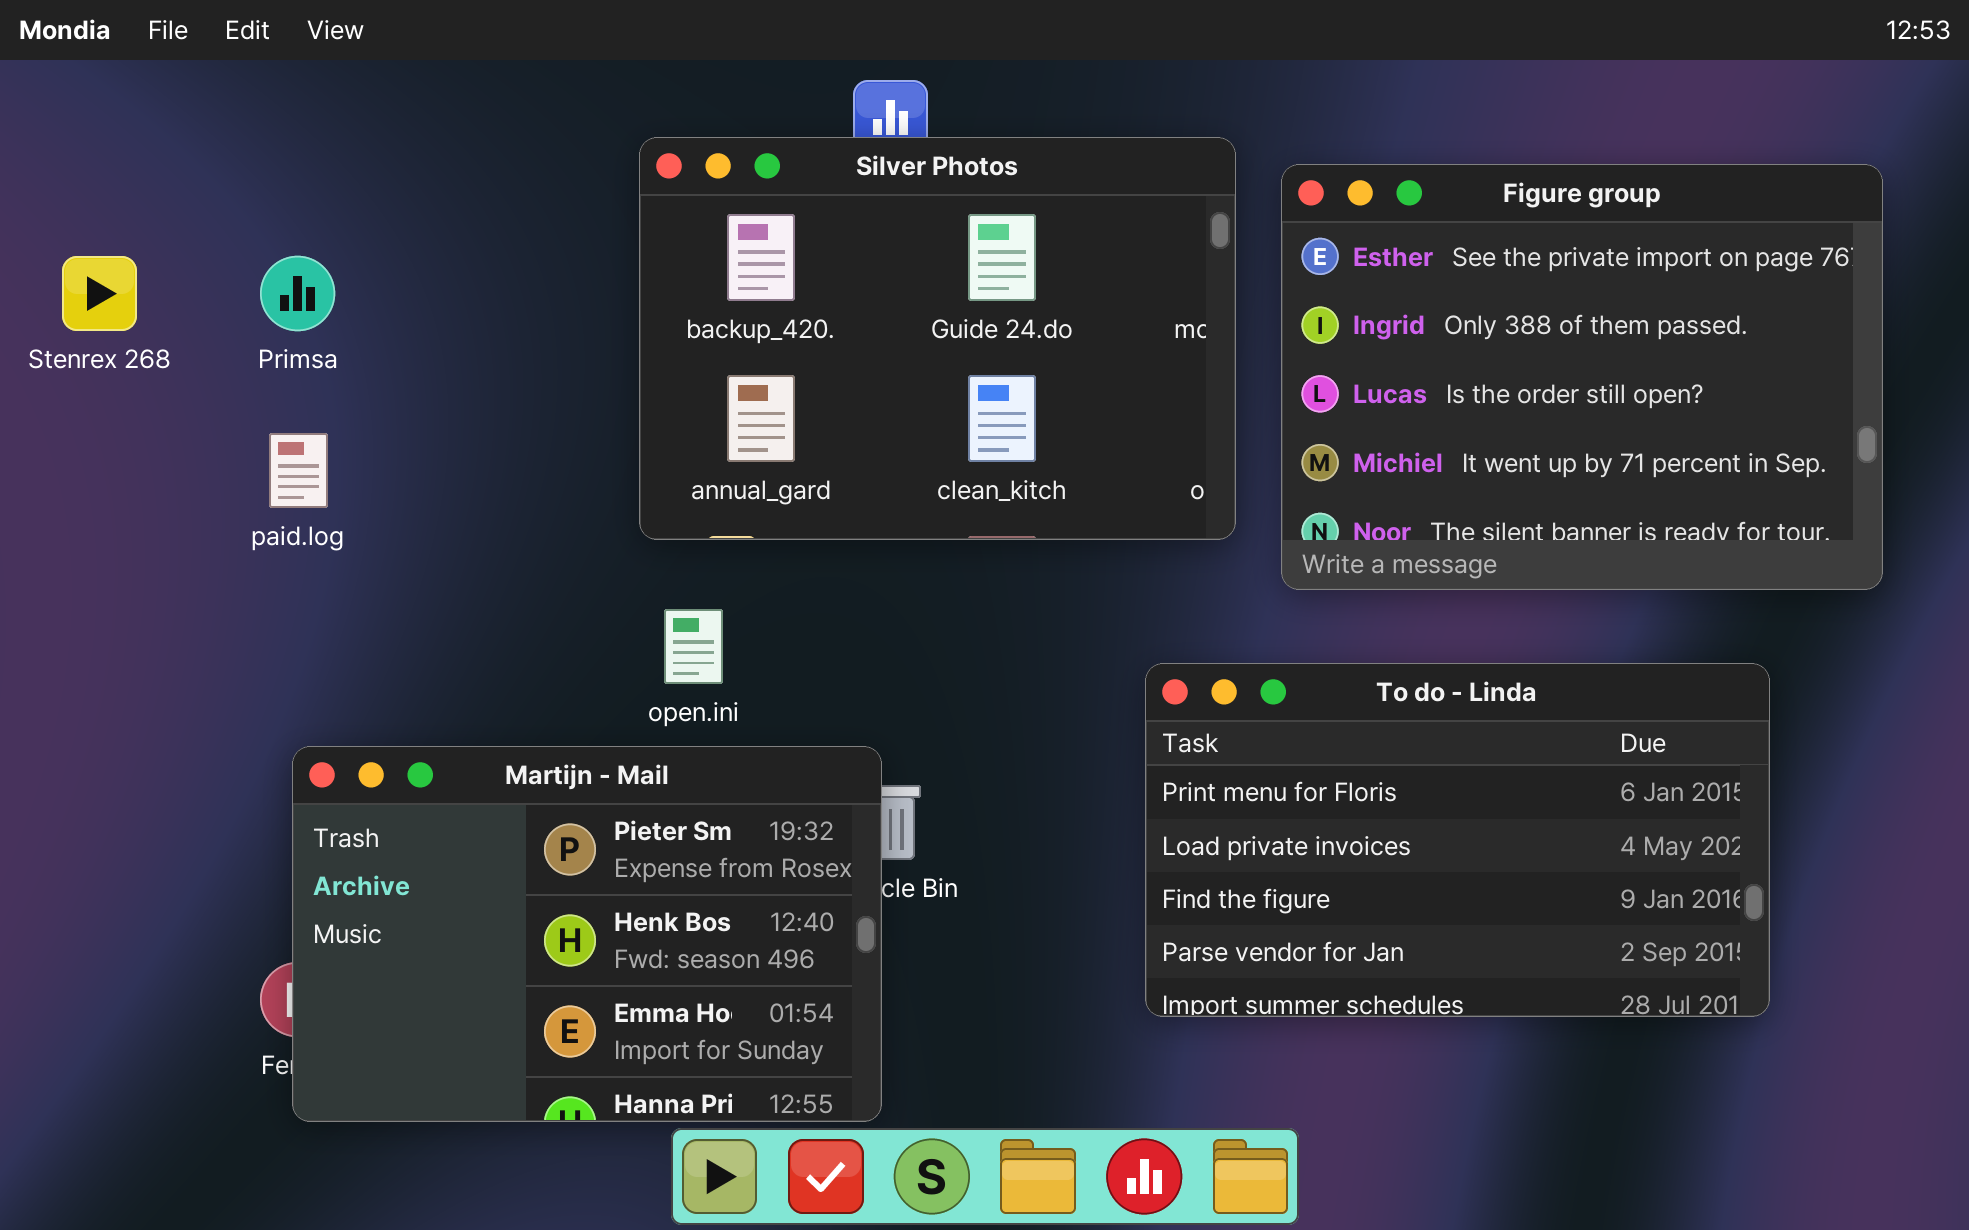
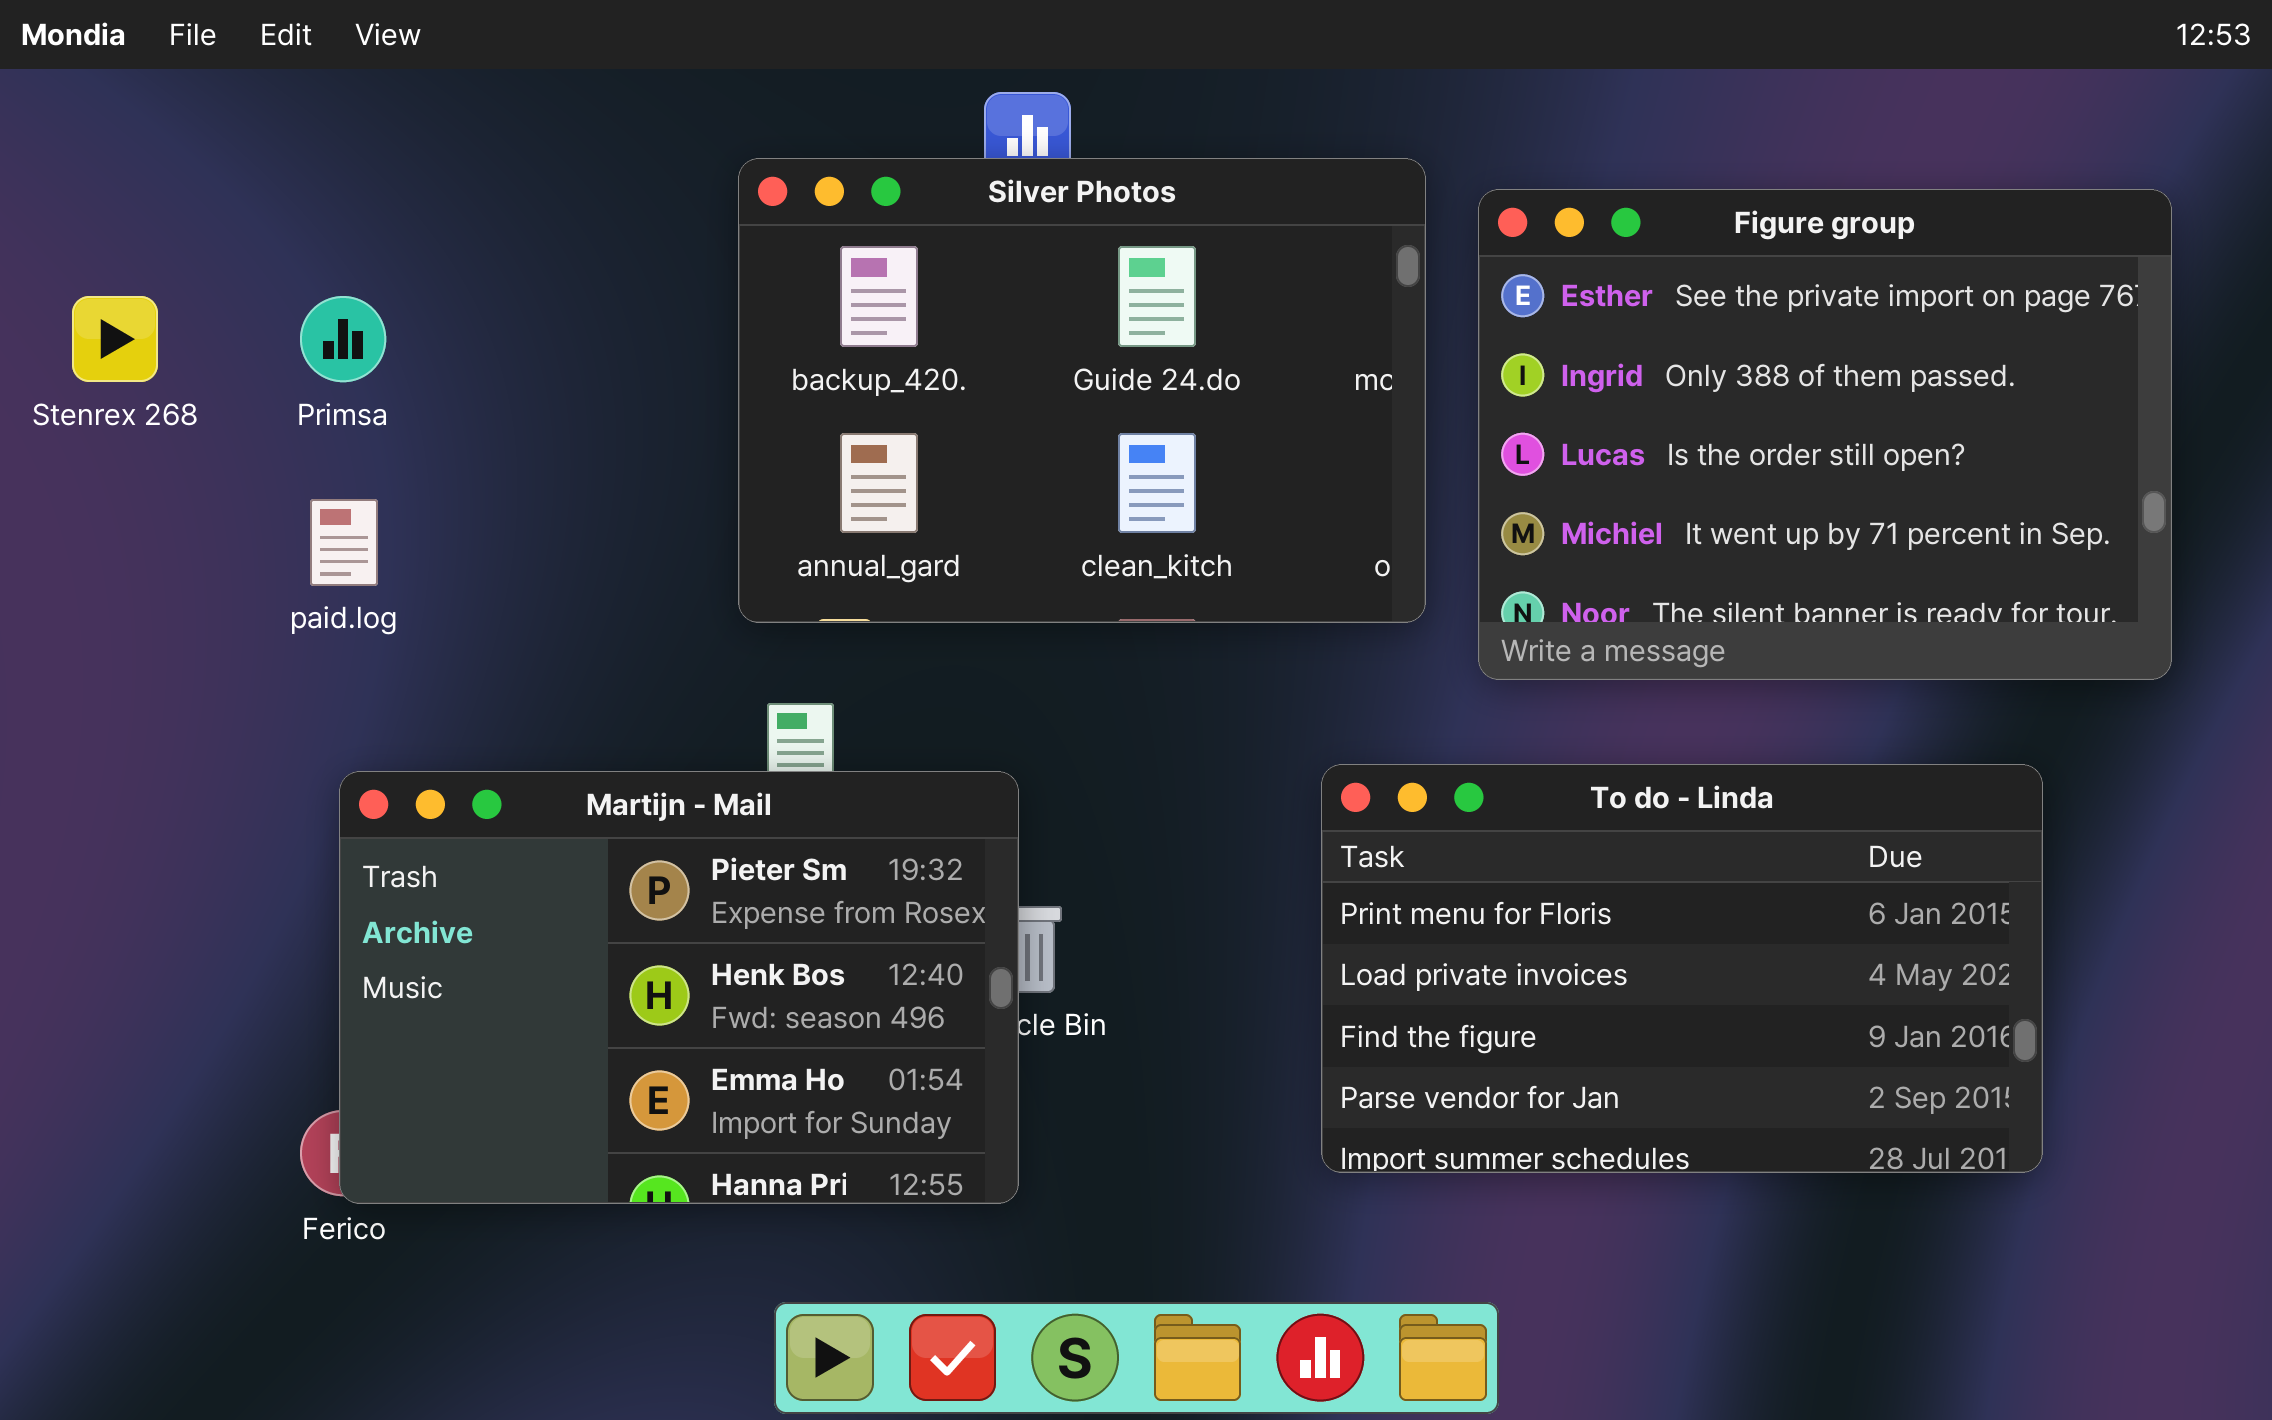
Martijn - Mail: [292,746,882,1122] -> [339,771,1019,1204], moved

